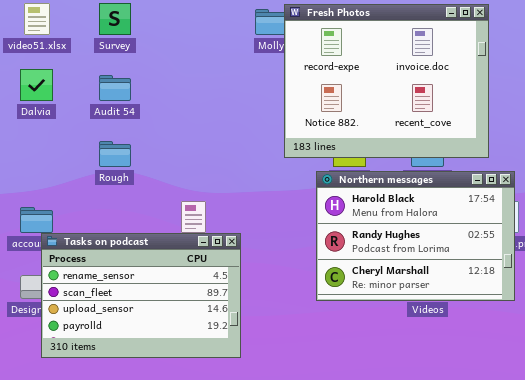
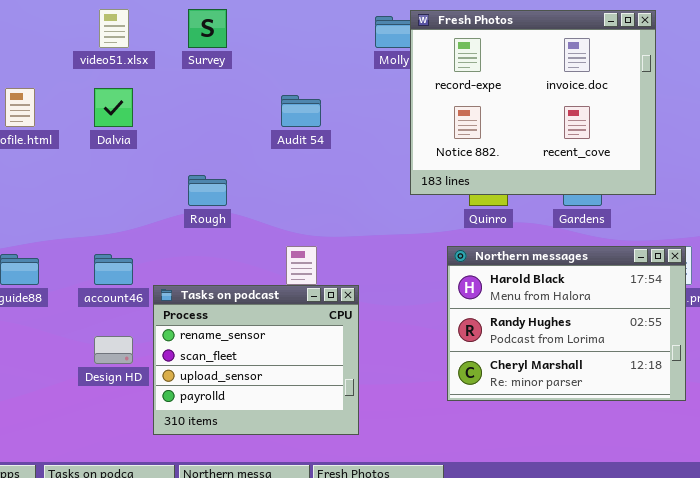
Audit 54: [99,75,131,101] -> [281,95,321,127], moved
Northern messages: [316,171,515,301] -> [447,246,686,401], moved
Tasks on podcast: [41,233,241,358] -> [153,285,359,435], resized

